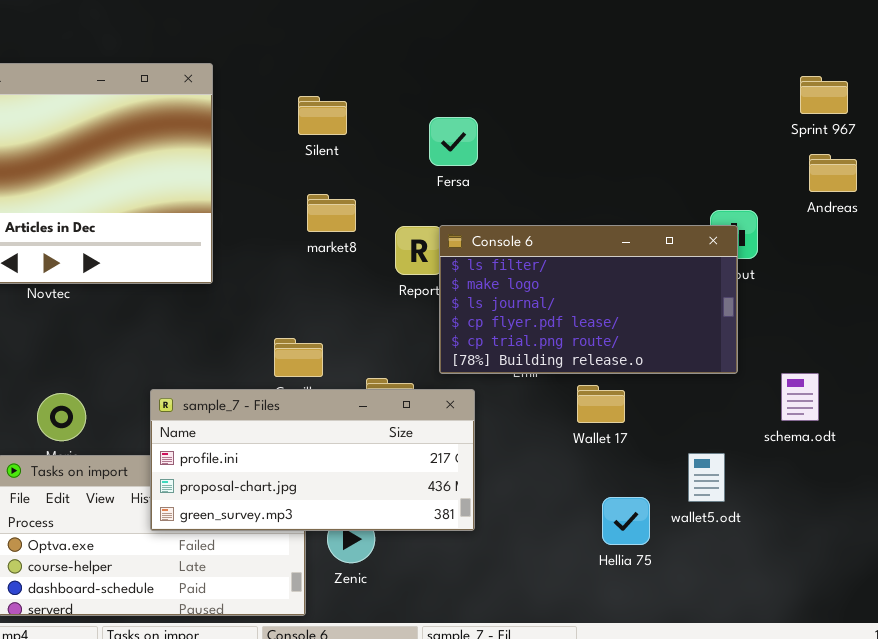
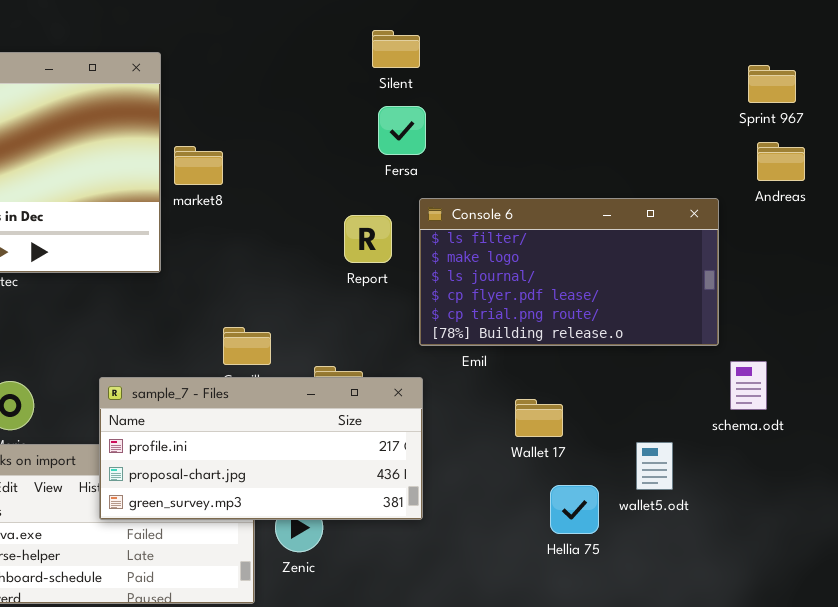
Silent: [298,96,347,135] -> [372,30,420,68], moved
market8: [307,194,356,232] -> [174,146,223,185], moved
Console 6: [439,225,738,374] -> [419,198,719,346], moved
Wallet 17: [577,385,625,423] -> [515,399,563,437], moved

